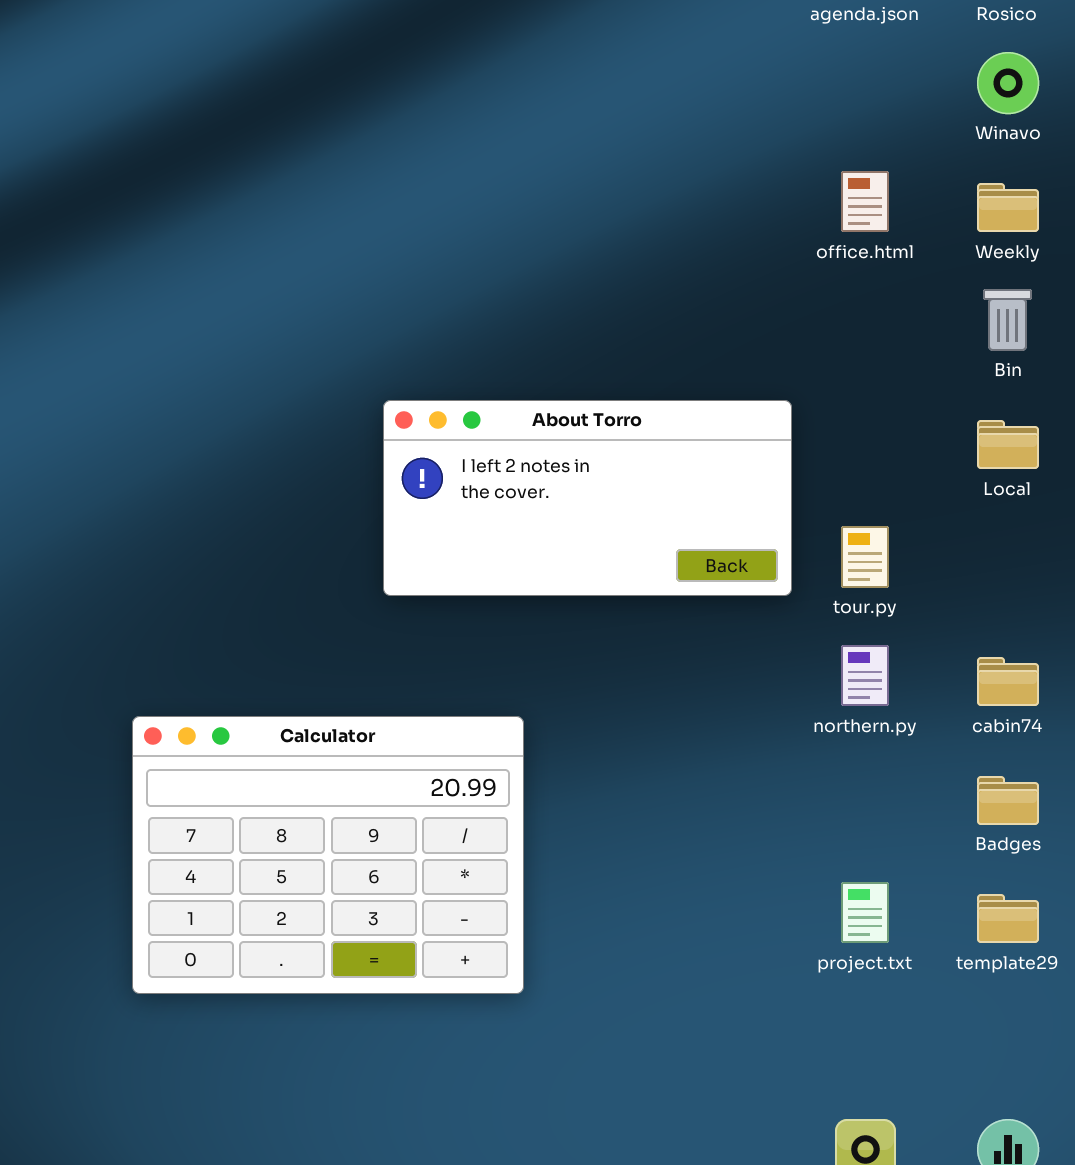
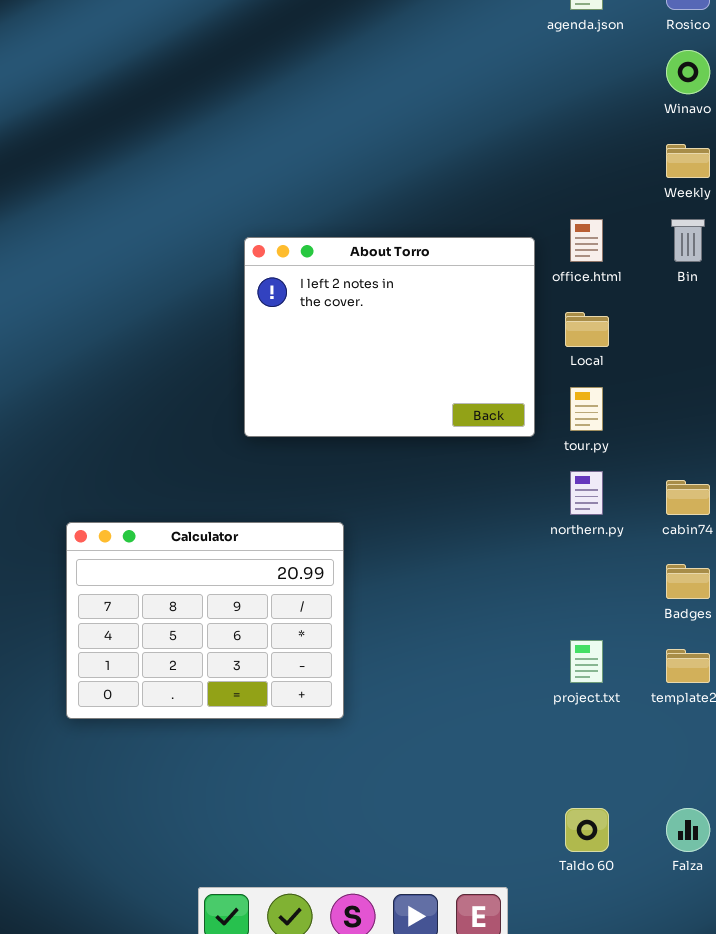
office.html: [841,171,889,232] -> [570,219,603,262], moved
About Torro: [383,400,792,596] -> [244,237,535,437], resized
Local: [977,420,1039,469] -> [565,312,609,347], moved

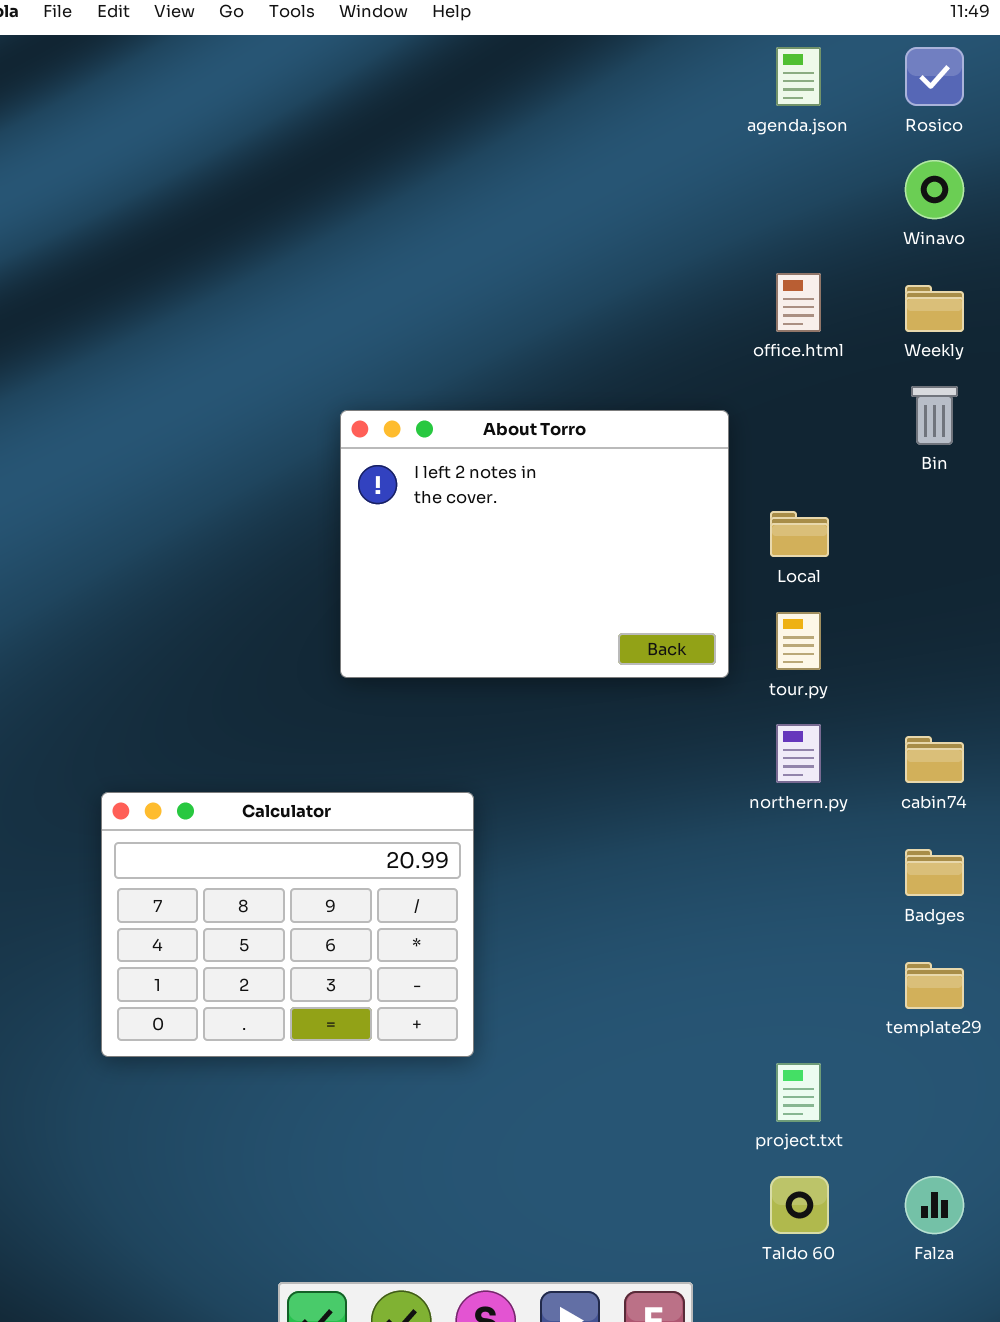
office.html: [570,219,603,262] -> [776,273,821,332], moved
project.txt: [570,640,603,683] -> [776,1063,821,1122], moved

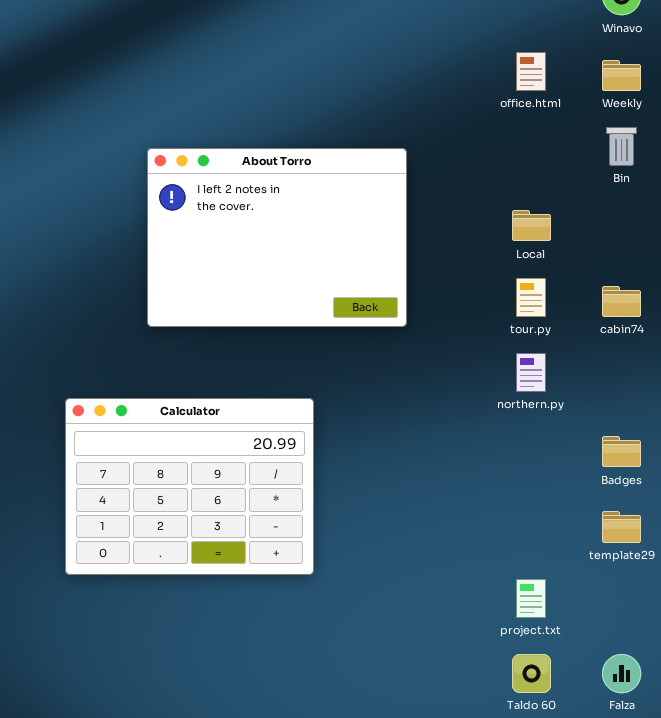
About Torro: [340,410,729,678] -> [147,148,407,327], moved
cabin74: [905,736,964,783] -> [602,286,641,317], moved

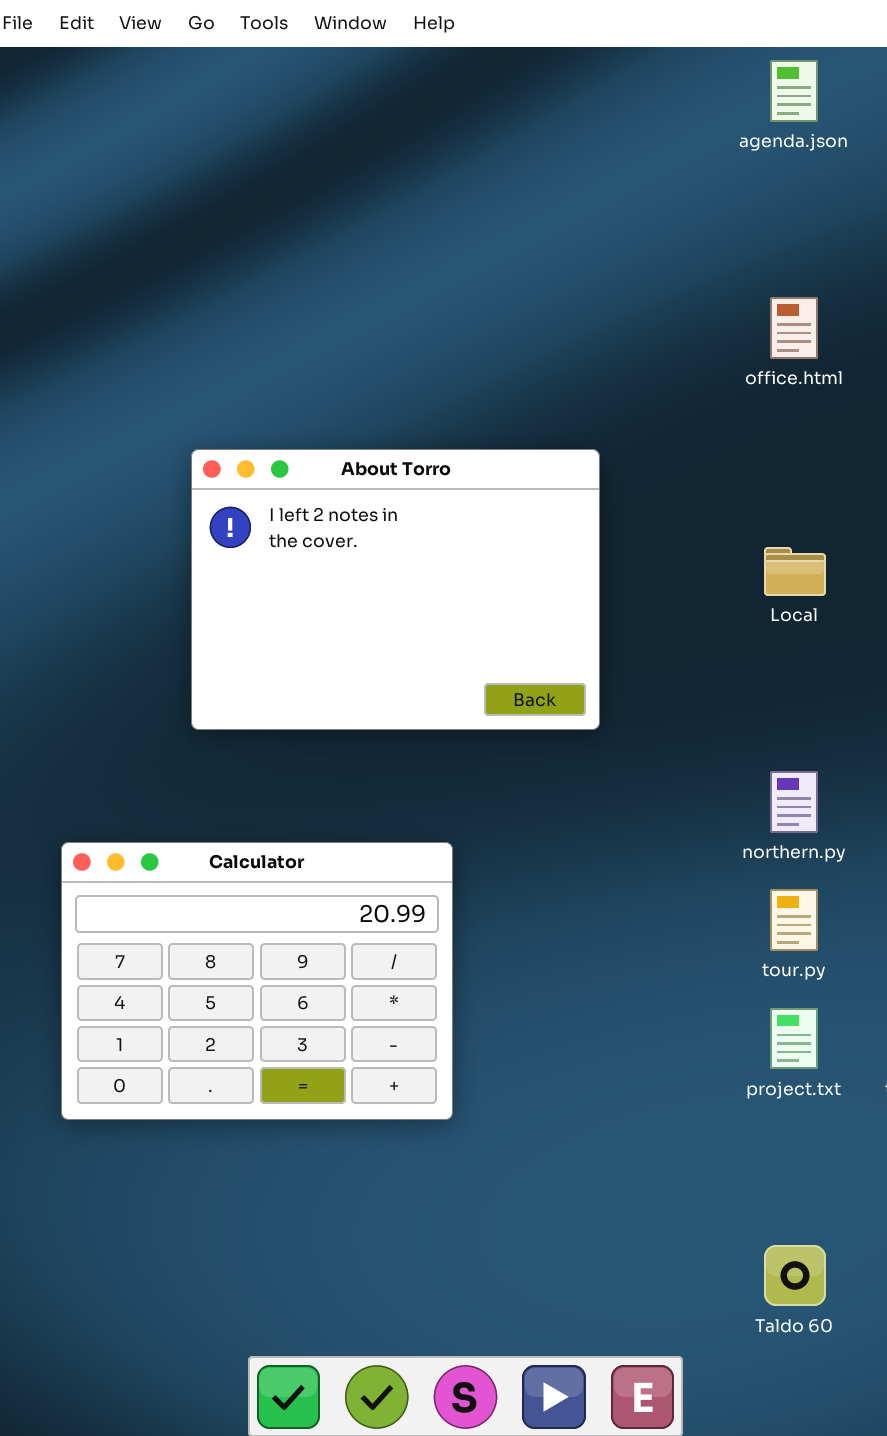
tour.py: [516,278,546,317] -> [770,889,818,951], moved
project.txt: [516,579,546,618] -> [770,1008,818,1069], moved

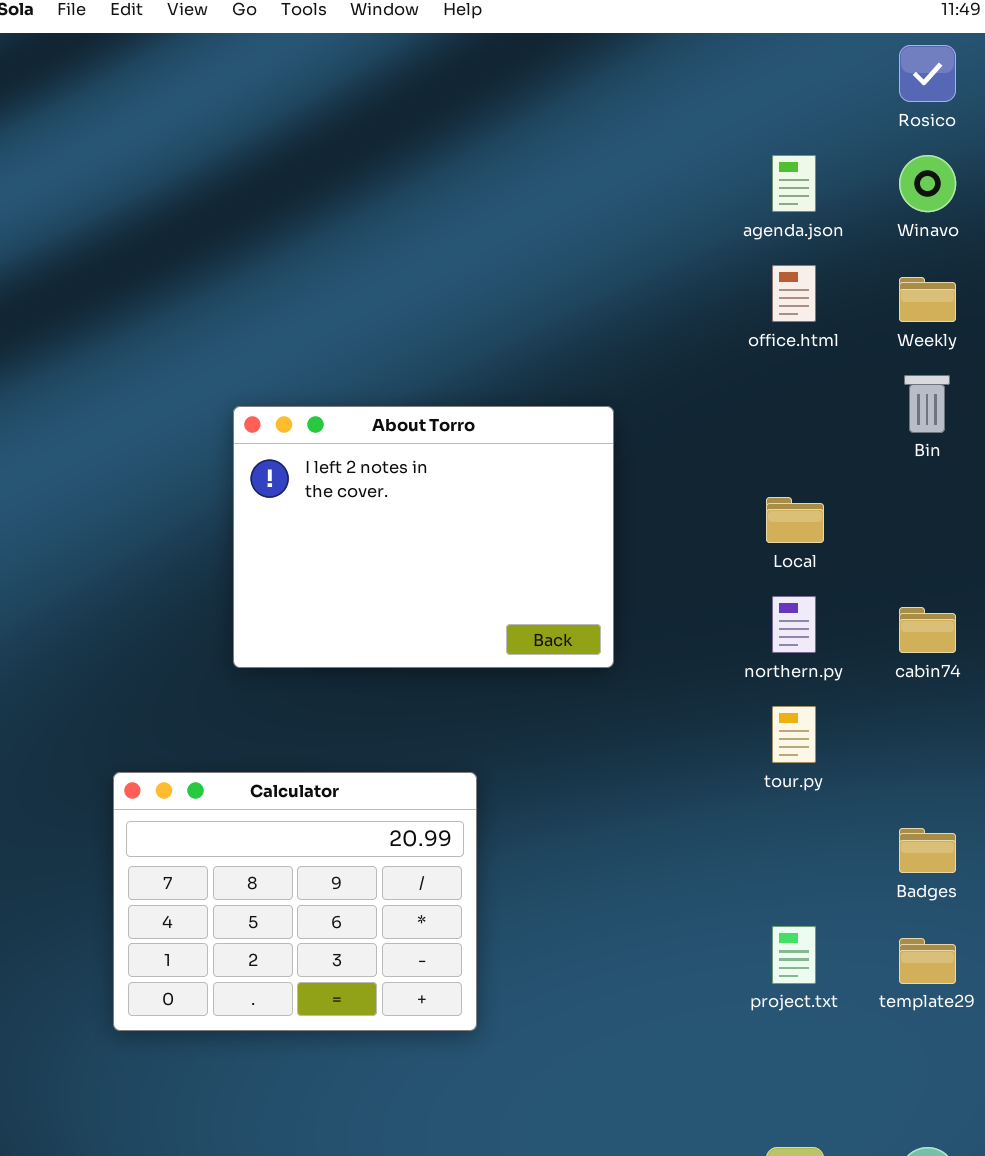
agenda.json: [770,60,818,122] -> [772,155,816,212], moved
northern.py: [770,771,818,833] -> [772,596,816,653], moved
tour.py: [770,889,818,951] -> [772,706,816,763], moved

